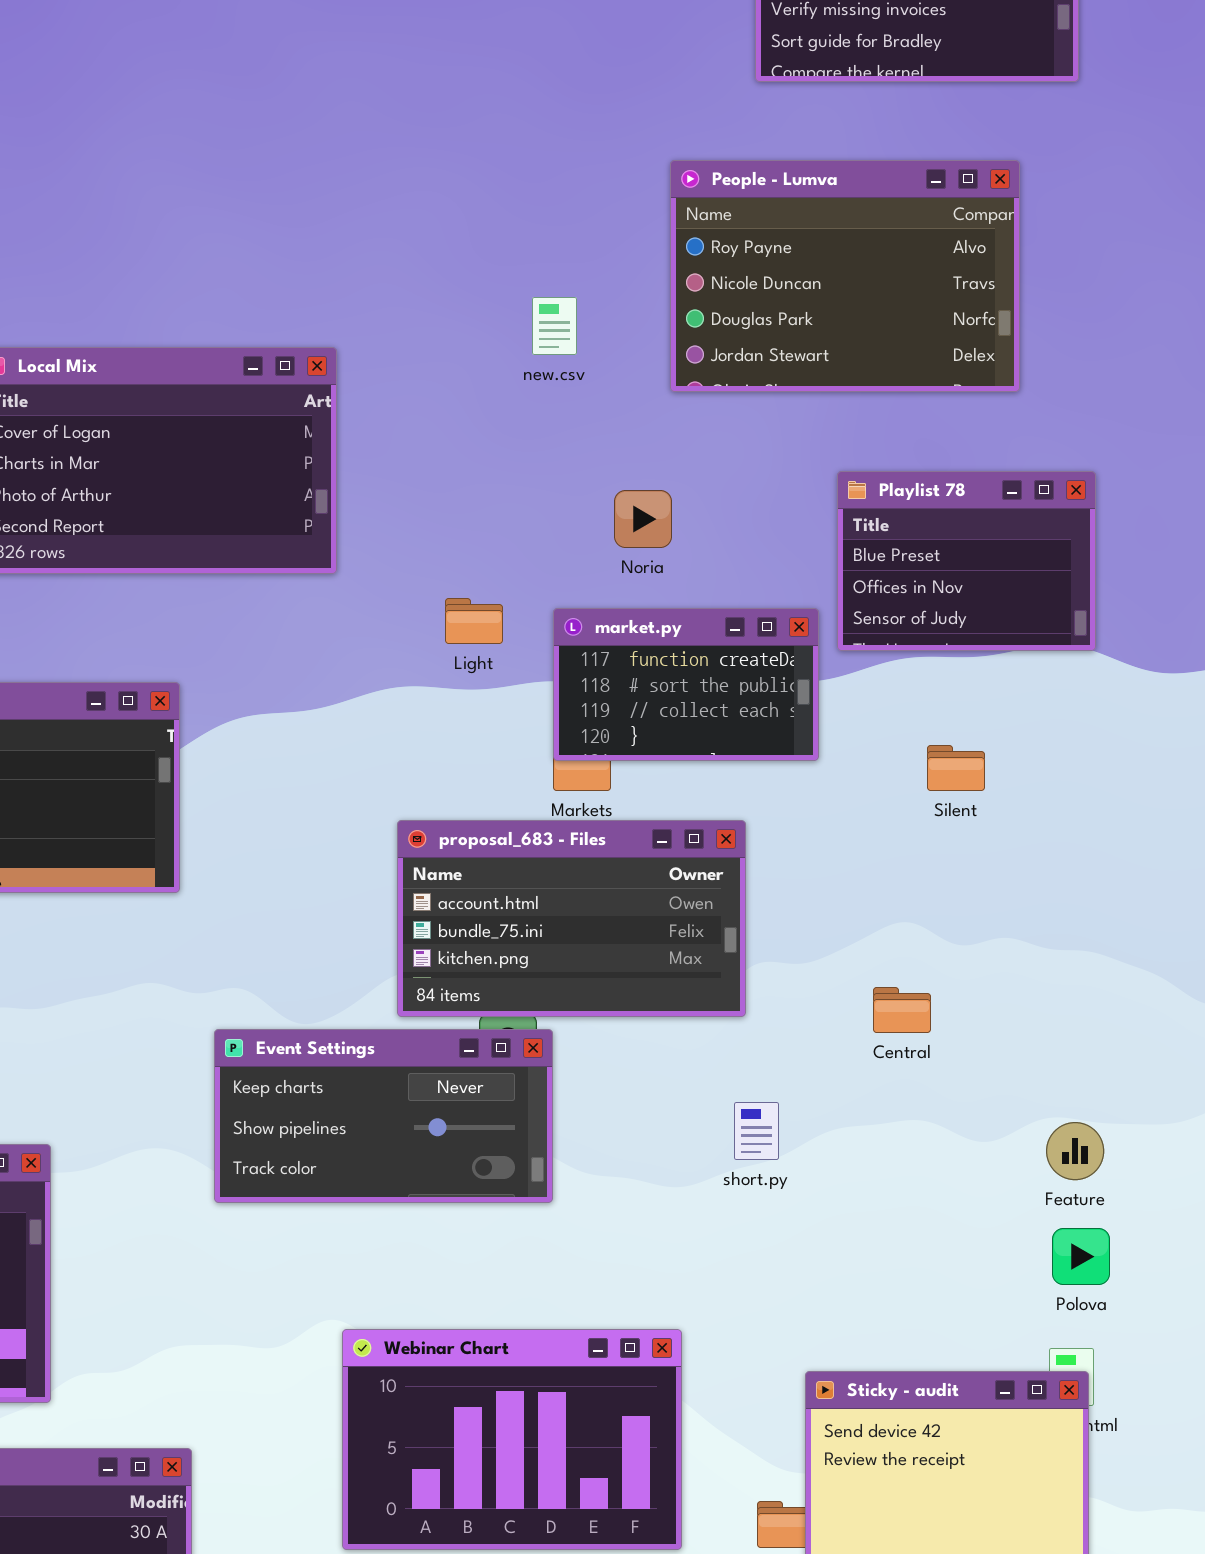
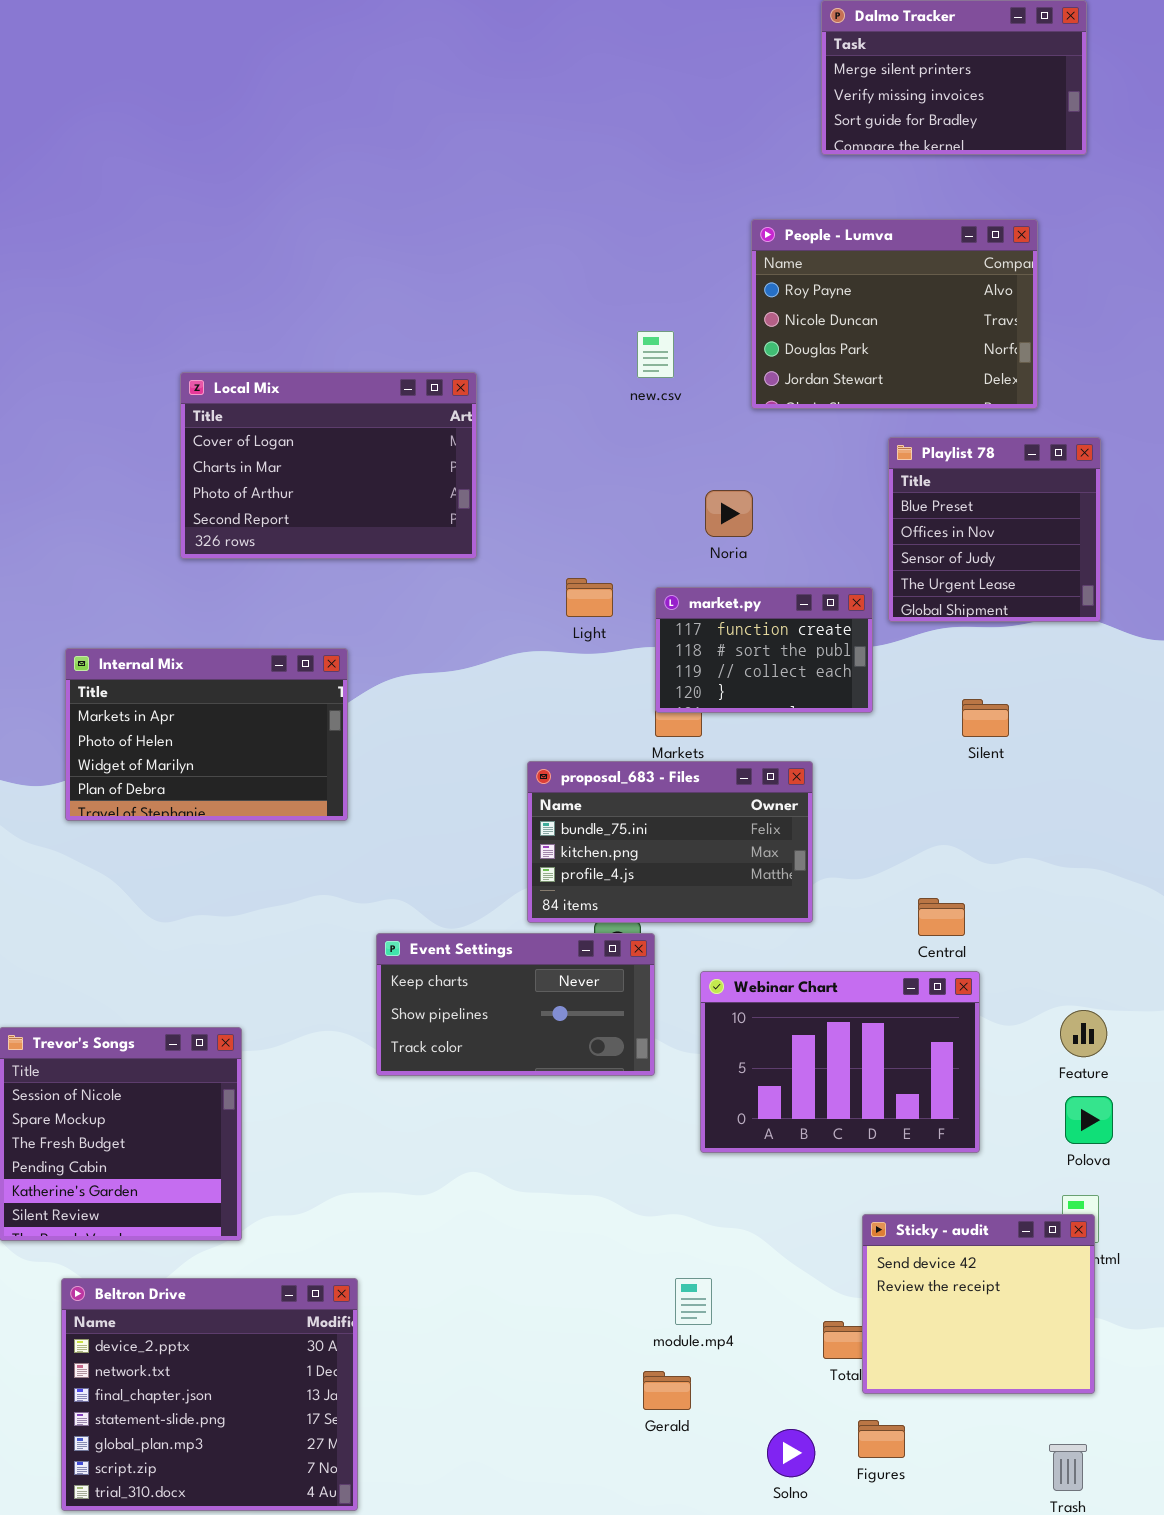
Playlist 78: [837,471,1096,651] -> [888,437,1101,622], resized
proposal_683 - Files: [397,820,746,1017] -> [527,761,813,923], scrolled down 1 row
Webinar Chart: [342,1329,682,1550] -> [700,971,980,1153], moved

